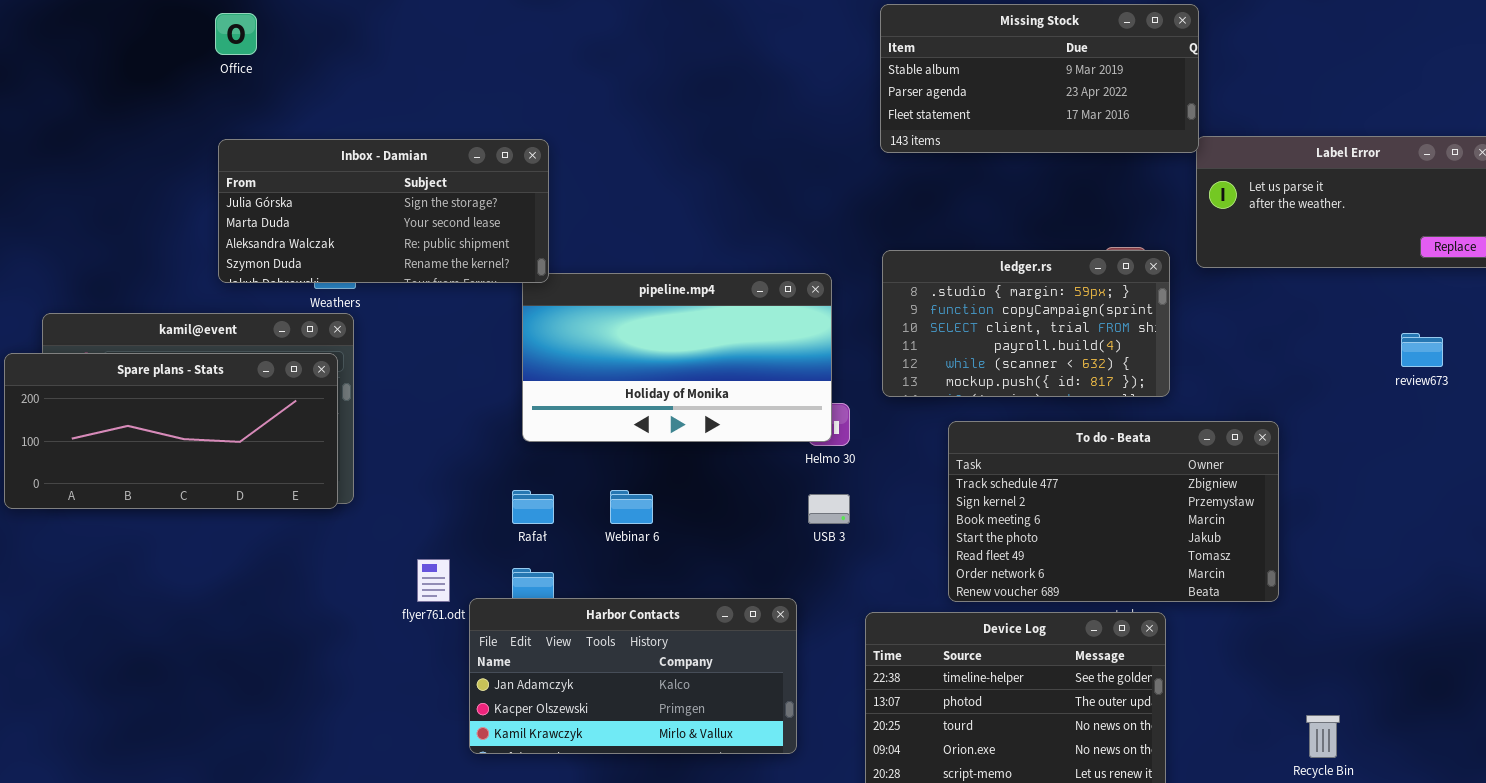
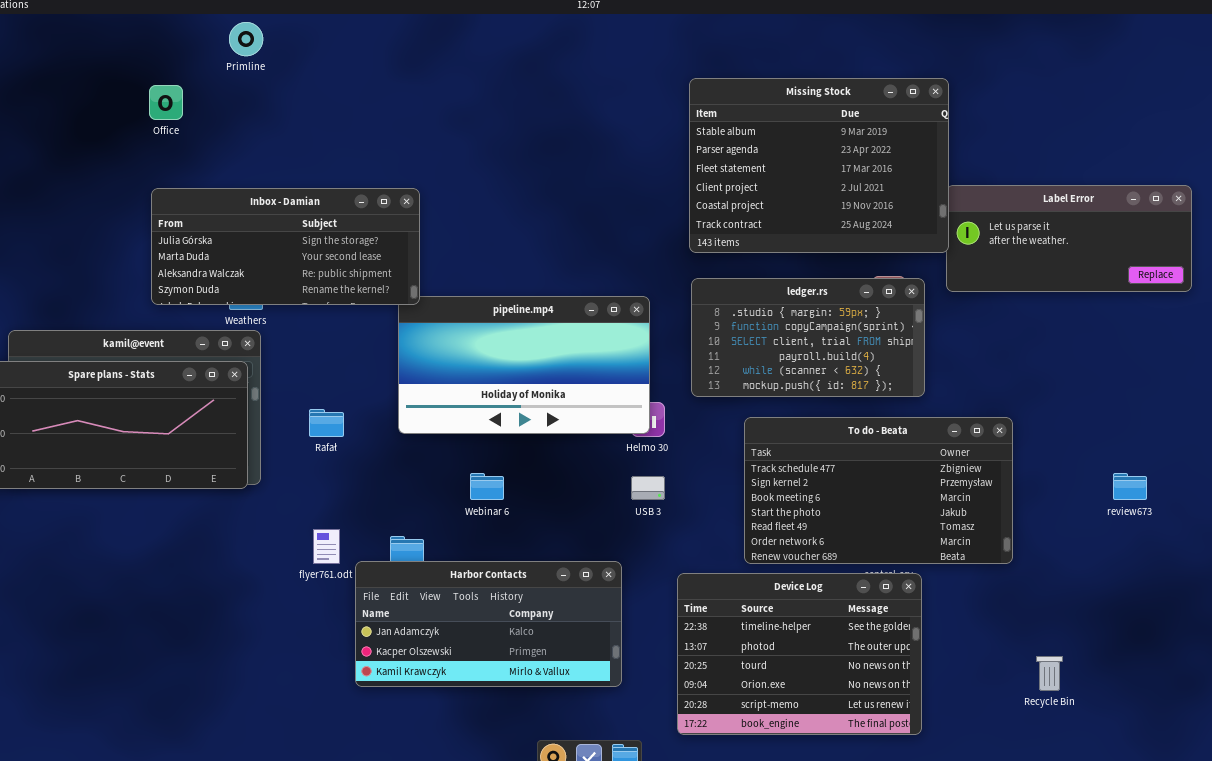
Missing Stock: [880,4,1199,153] -> [689,78,949,253], resized
review673: [1401,333,1443,367] -> [1113,473,1147,500], moved
Rafał: [512,490,554,524] -> [309,409,344,437], moved

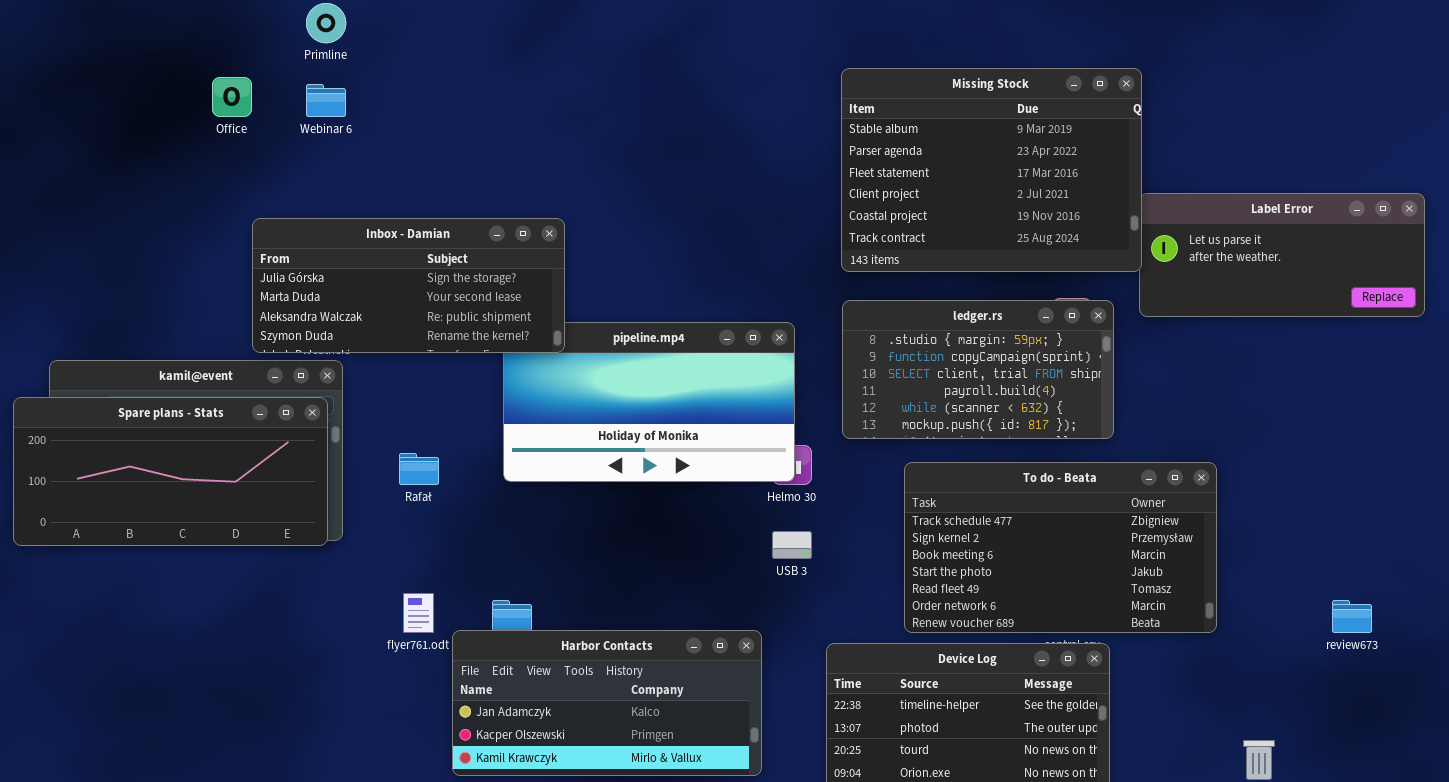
Inbox - Damian: [151,188,420,305] -> [252,218,565,353], moved
Webinar 6: [470,473,504,500] -> [306,84,346,117], moved
review673: [1113,473,1147,500] -> [1332,600,1372,633], moved

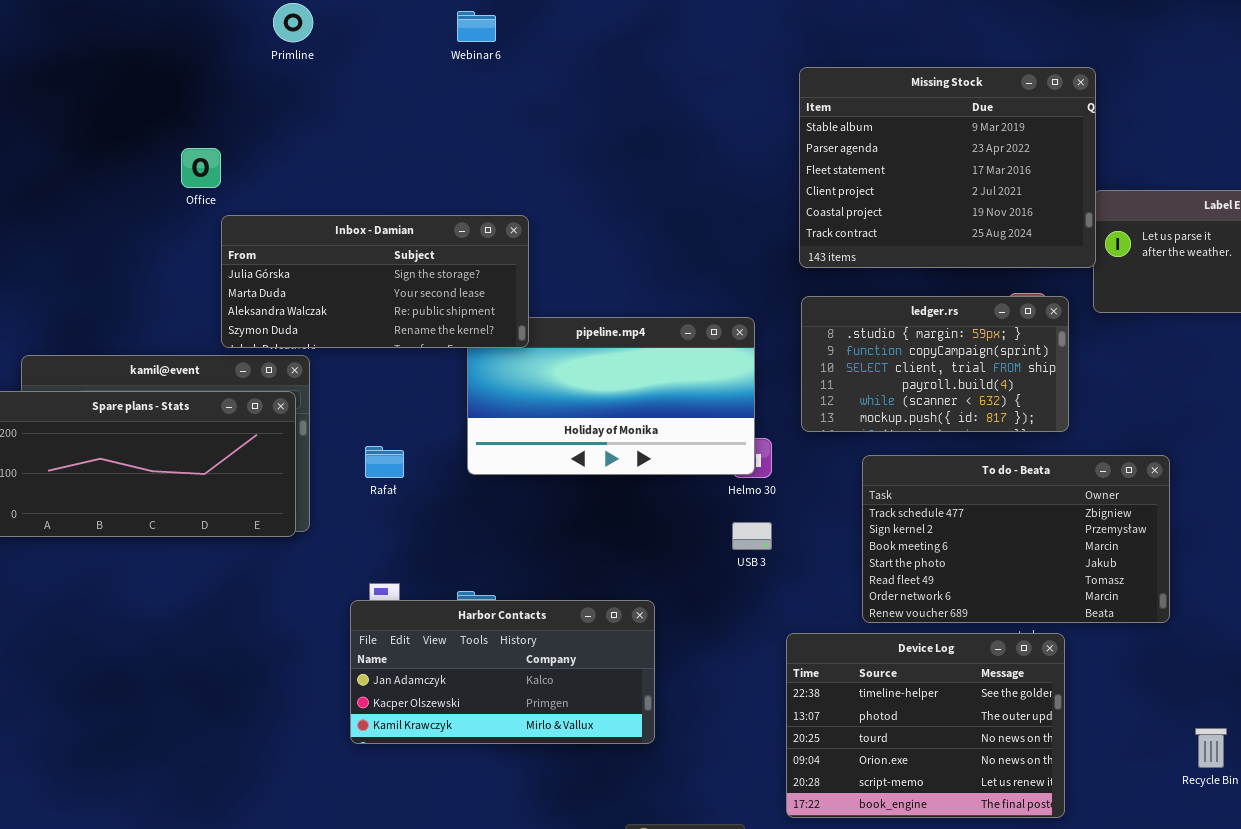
Office: [212,77,252,117] -> [181,148,221,188], moved
Webinar 6: [306,84,346,117] -> [457,11,496,42], moved
Harbor Contacts: [452,630,762,776] -> [350,600,655,744], moved

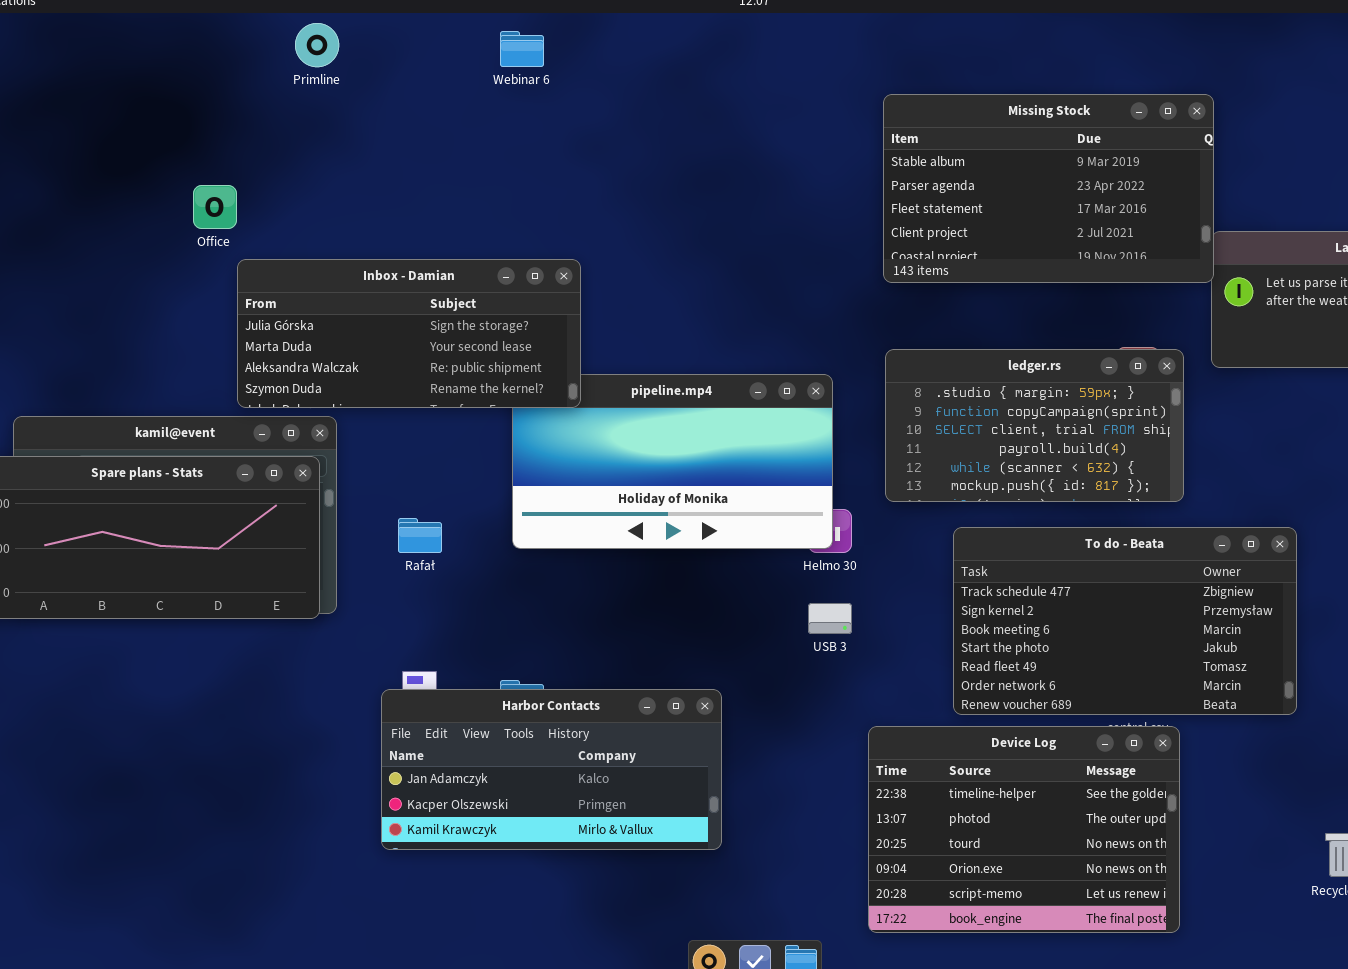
Missing Stock: [799,67,1096,268] -> [883,94,1214,283], resized

